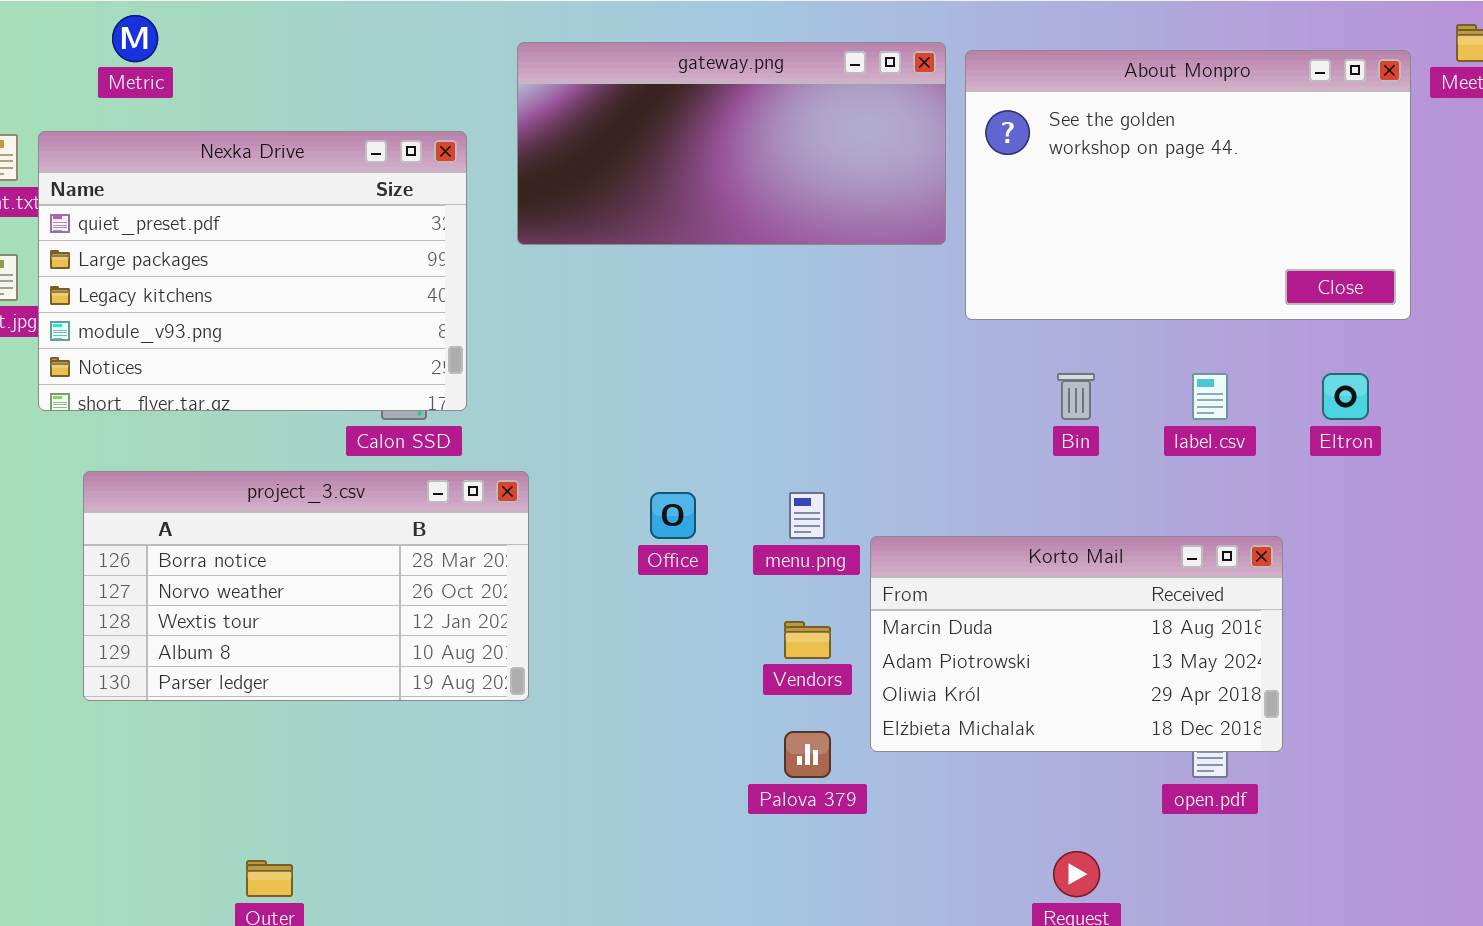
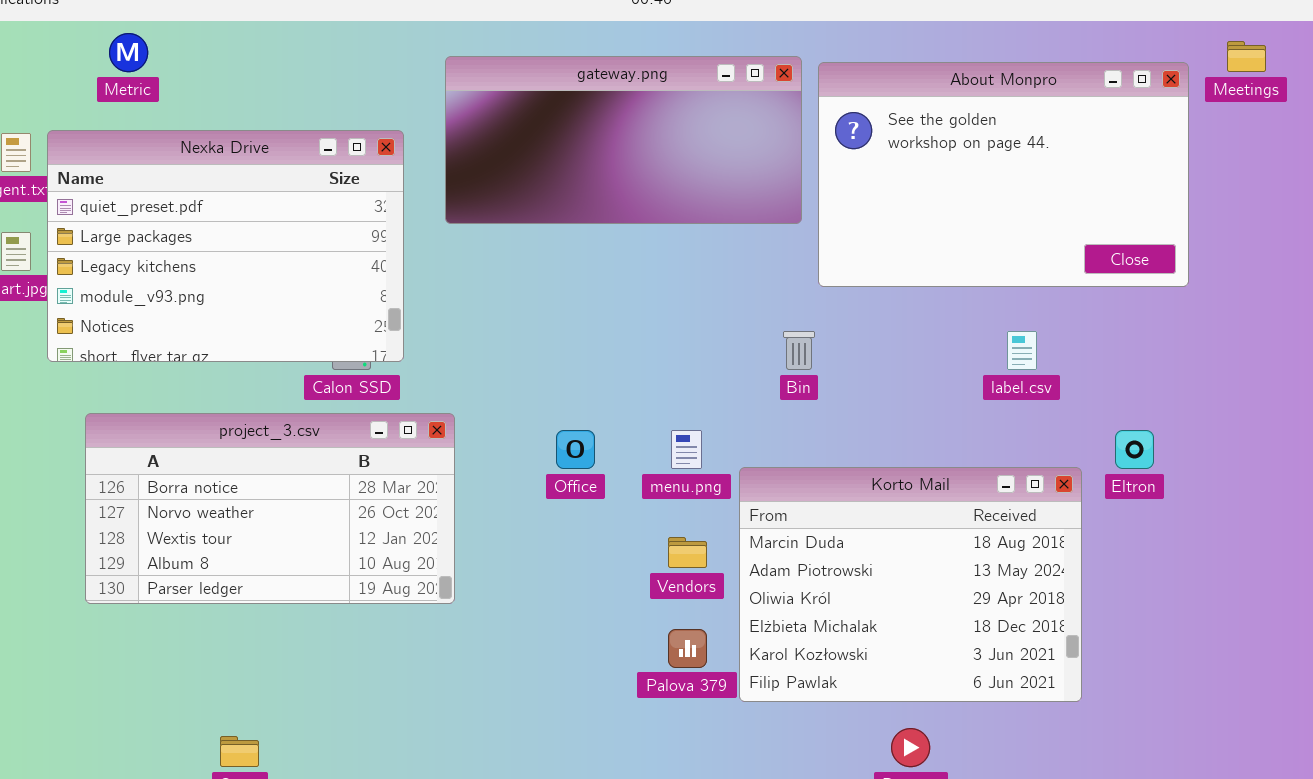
Bin: [1057,373,1095,420] -> [783,331,815,370], moved
Eltron: [1322,373,1369,420] -> [1115,430,1154,469], moved
Korto Mail: [870,536,1283,752] -> [739,467,1082,702], resized

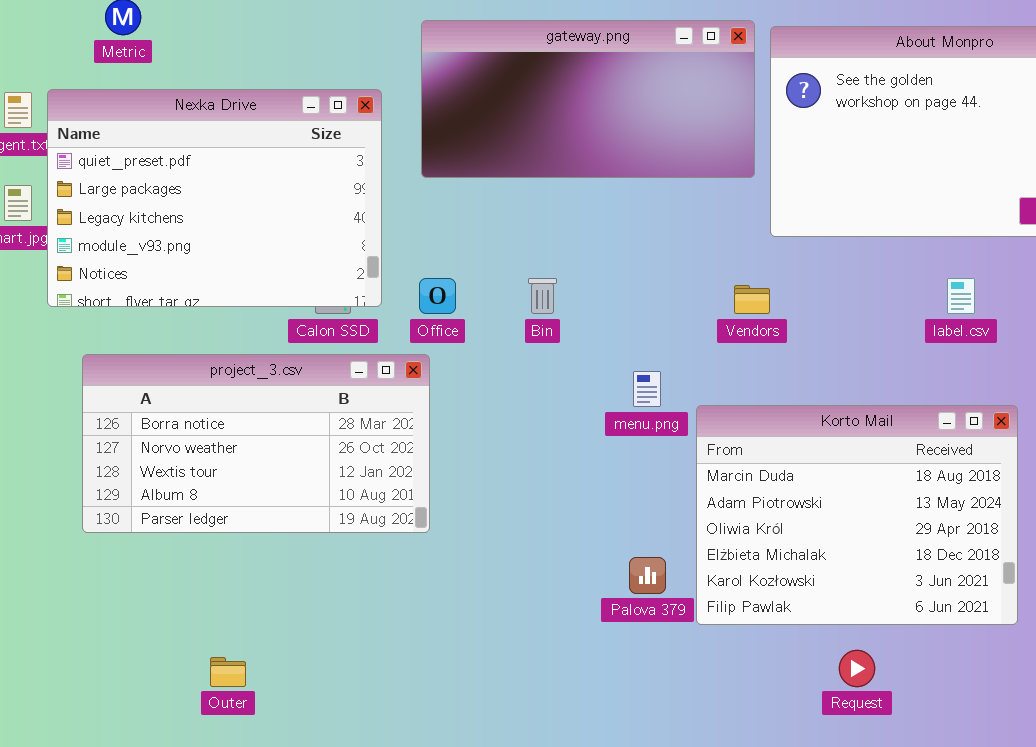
Bin: [783,331,815,370] -> [528,278,557,314], moved
Office: [556,430,595,469] -> [419,278,456,314], moved
Vendors: [668,537,707,568] -> [734,285,770,314], moved

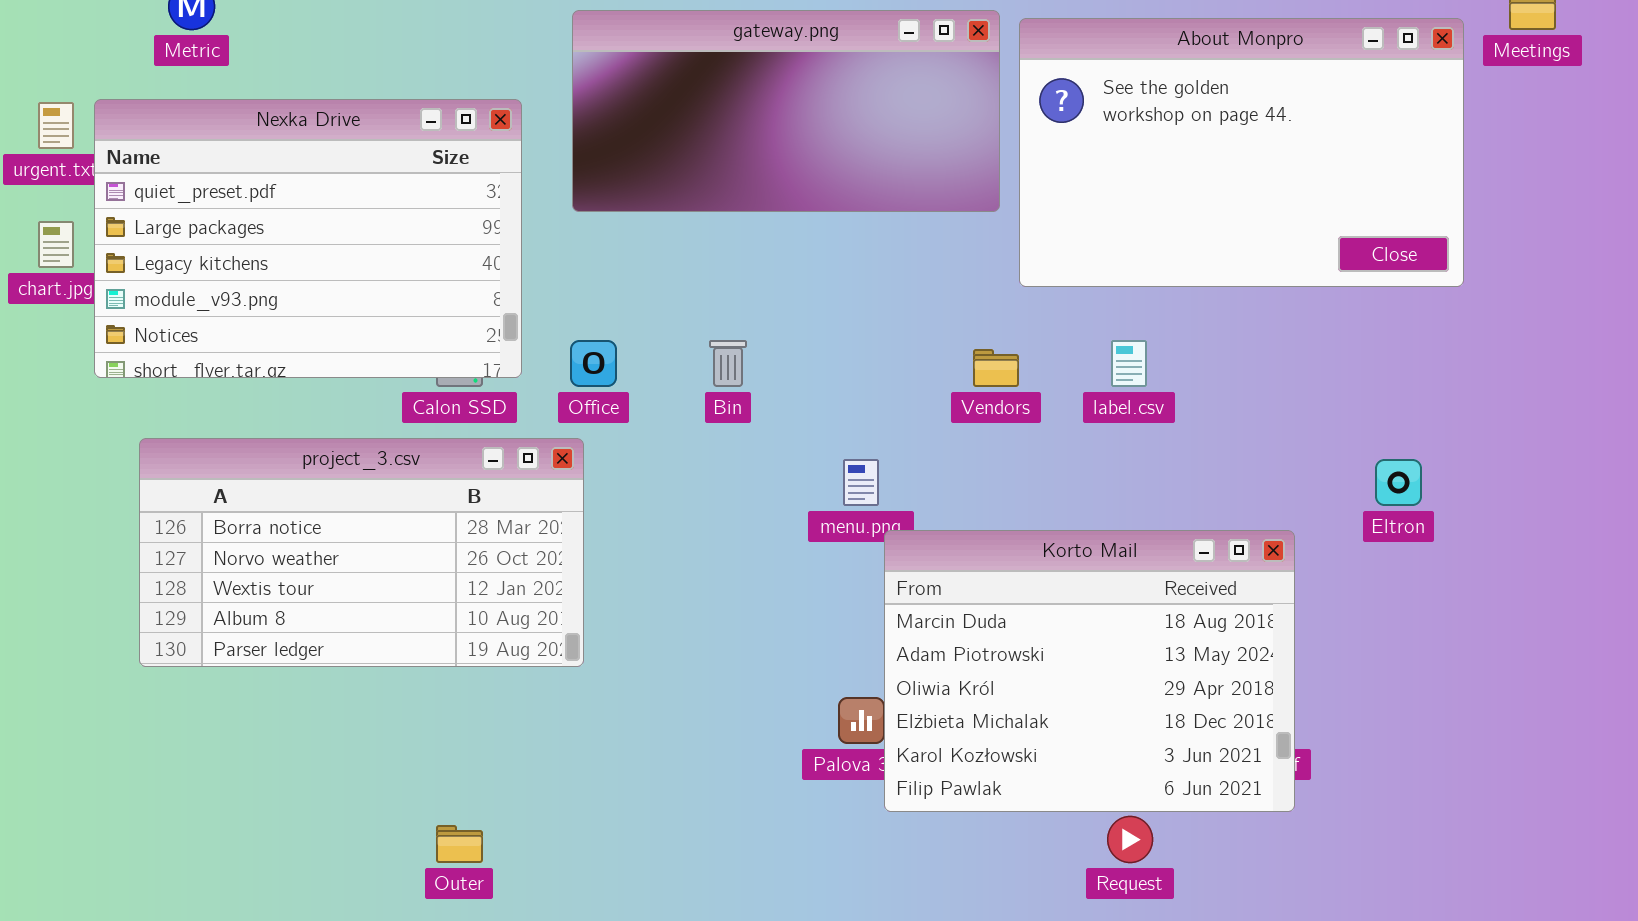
label.csv: [947,278,975,314] -> [1111,340,1147,387], moved
Korto Mail: [696,405,1018,625] -> [884,530,1295,812], moved
Outer: [210,657,246,687] -> [436,825,483,863], moved

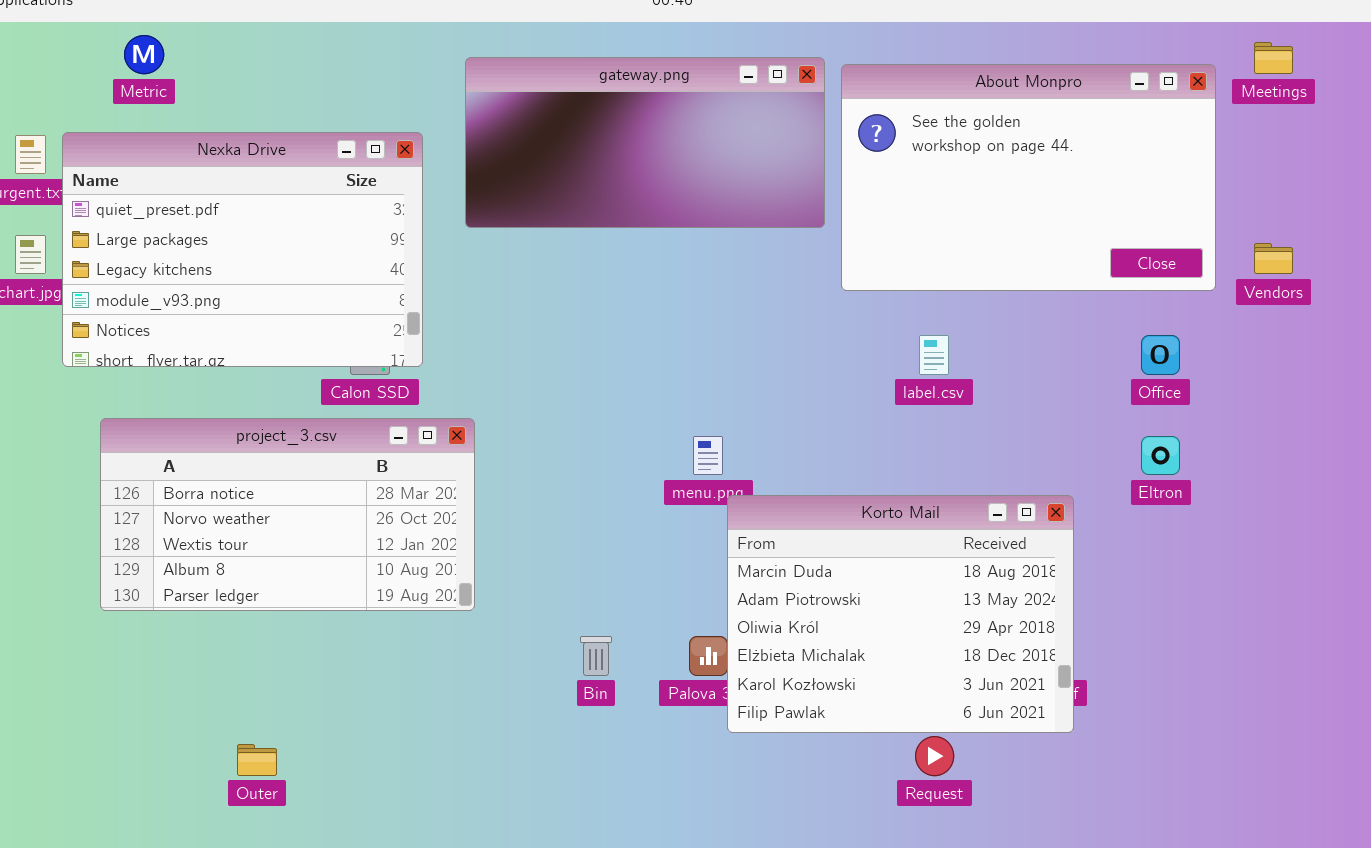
Office: [570,340,617,387] -> [1141,335,1180,375], moved
Bin: [709,340,747,387] -> [580,636,612,676], moved
Vendors: [973,349,1019,387] -> [1254,243,1293,274], moved
Outer: [436,825,483,863] -> [237,744,277,776], moved

